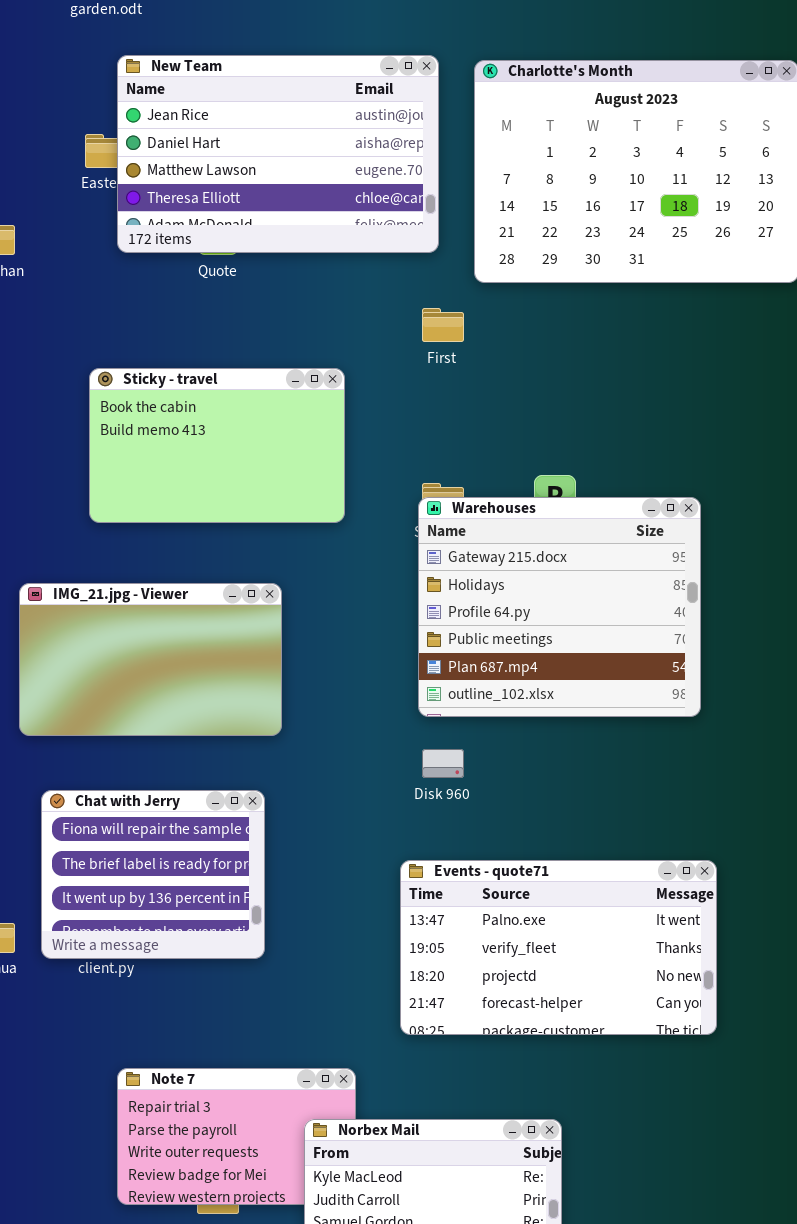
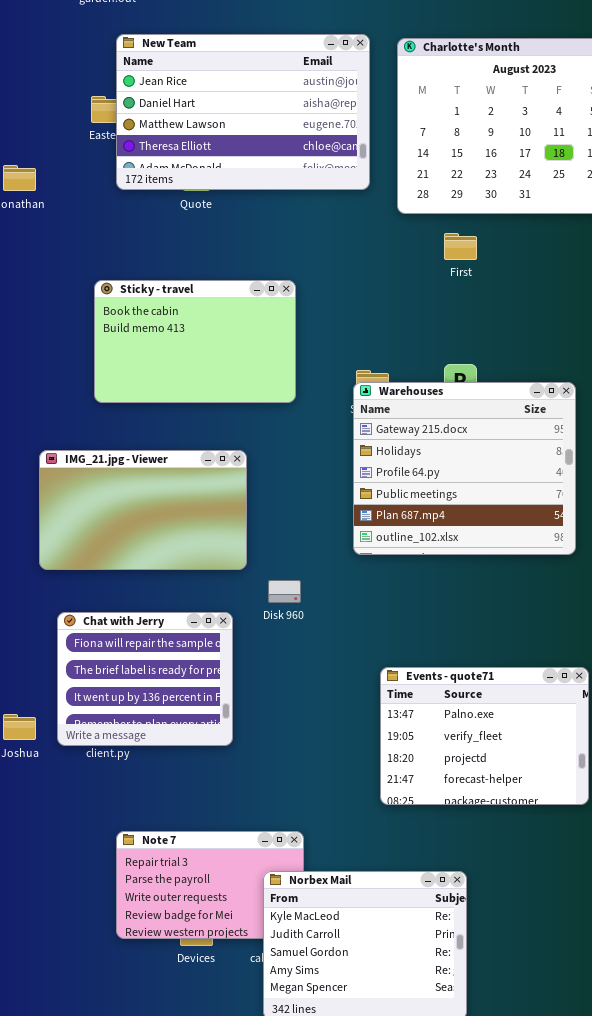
First: [422,308,464,342] -> [444,233,477,260], moved
Disk 960: [422,749,464,778] -> [268,580,301,603], moved
Events - quote71: [400,860,717,1035] -> [380,667,589,805], resized

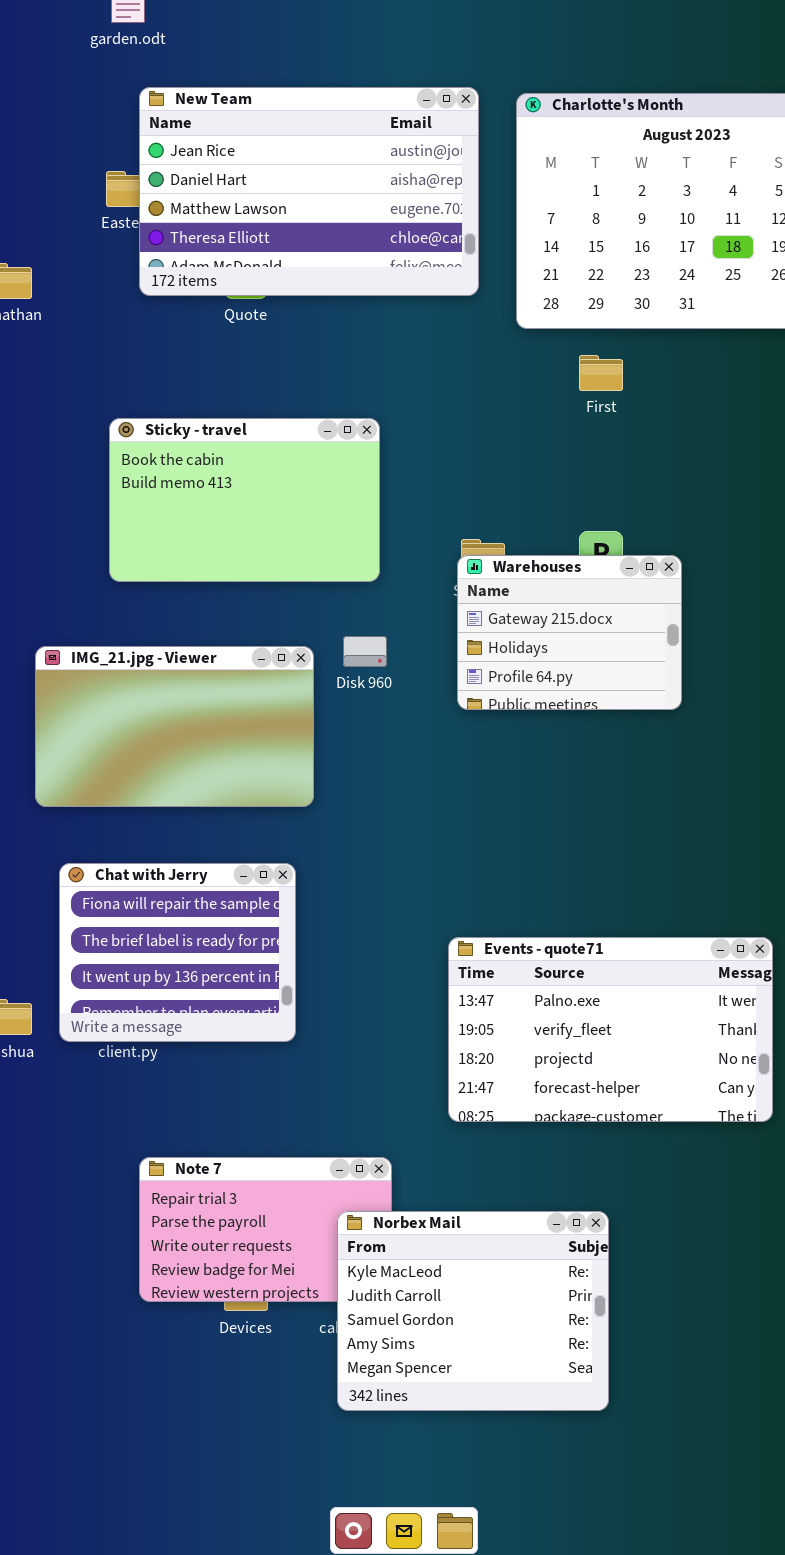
Warehouses: [353,382,576,555] -> [457,555,682,710], resized
Disk 960: [268,580,301,603] -> [343,636,387,667], moved
Events - quote71: [380,667,589,805] -> [448,937,773,1122], resized

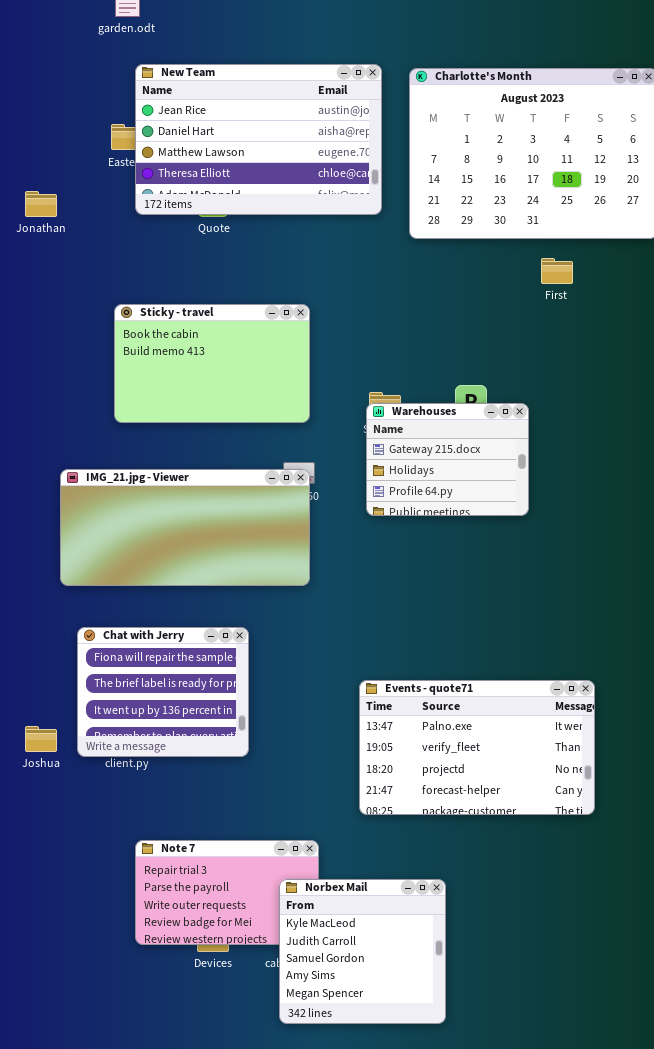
First: [579,355,623,391] -> [541,258,573,284], moved
IMG_21.jpg - Viewer: [35,646,314,807] -> [60,469,310,586], resized
Norbex Mail: [337,1211,609,1411] -> [279,879,446,1024], resized

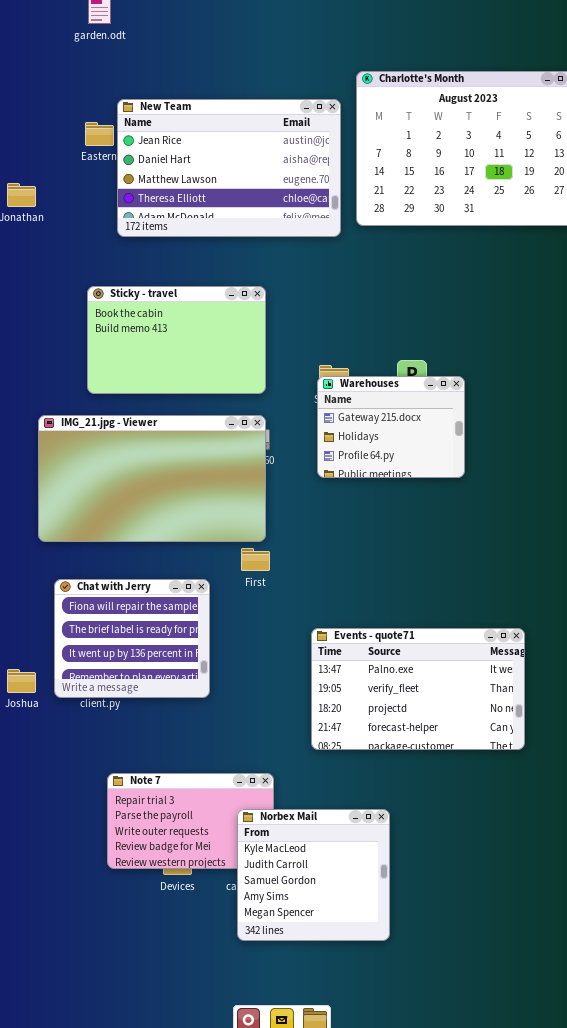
New Team: [135,64,382,215] -> [117,99,341,237], moved
First: [541,258,573,284] -> [241,548,270,571], moved
IMG_21.jpg - Viewer: [60,469,310,586] -> [38,415,266,542], resized

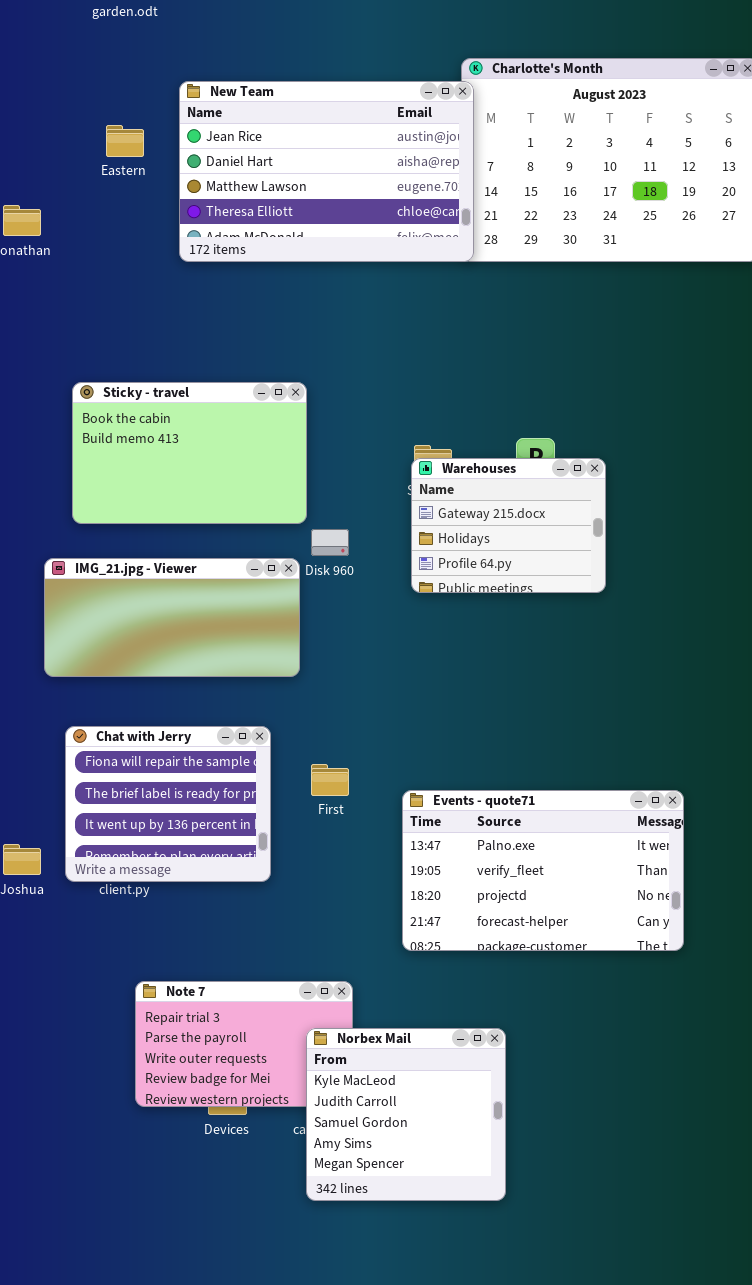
New Team: [117,99,341,237] -> [179,81,474,262], moved
Sticky - travel: [87,286,266,394] -> [72,382,307,524], moved
IMG_21.jpg - Viewer: [38,415,266,542] -> [44,558,300,677], resized
First: [241,548,270,571] -> [311,764,349,796], moved

